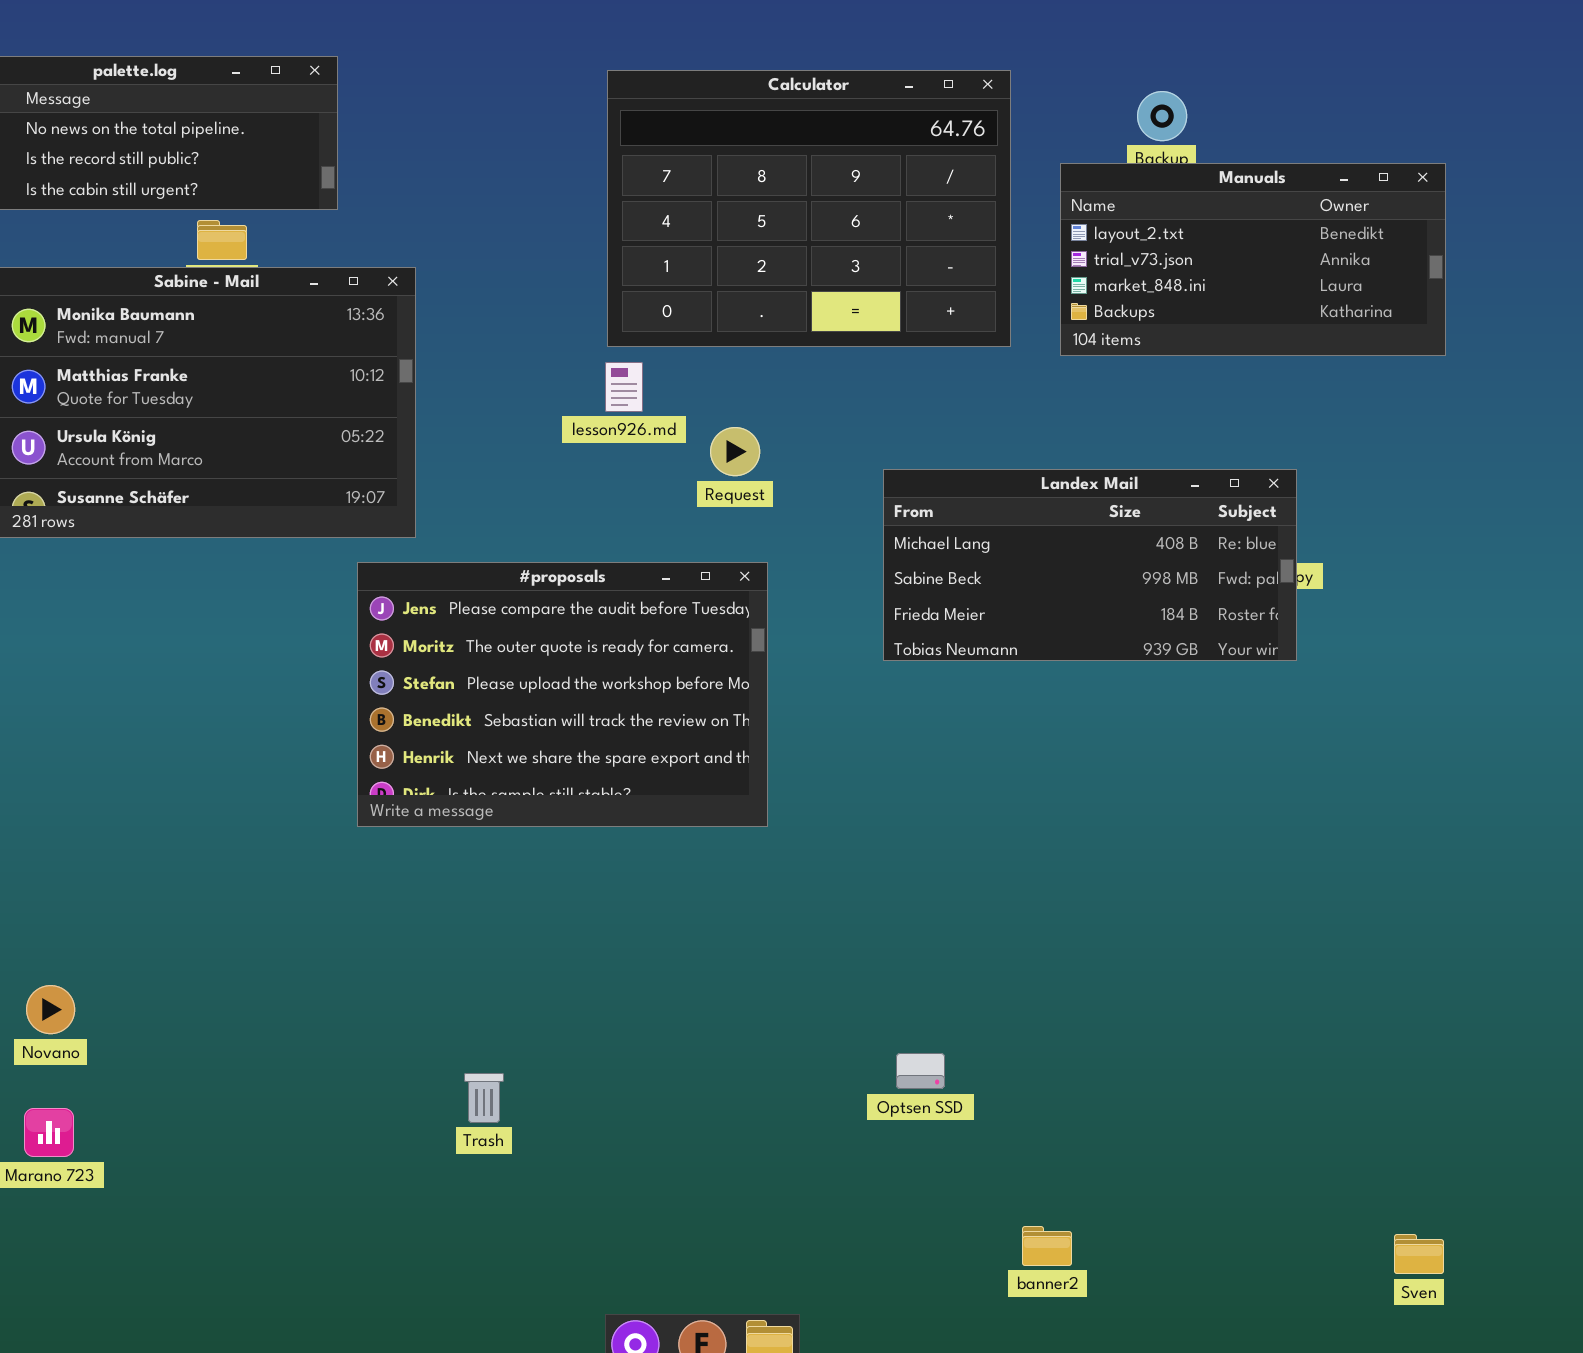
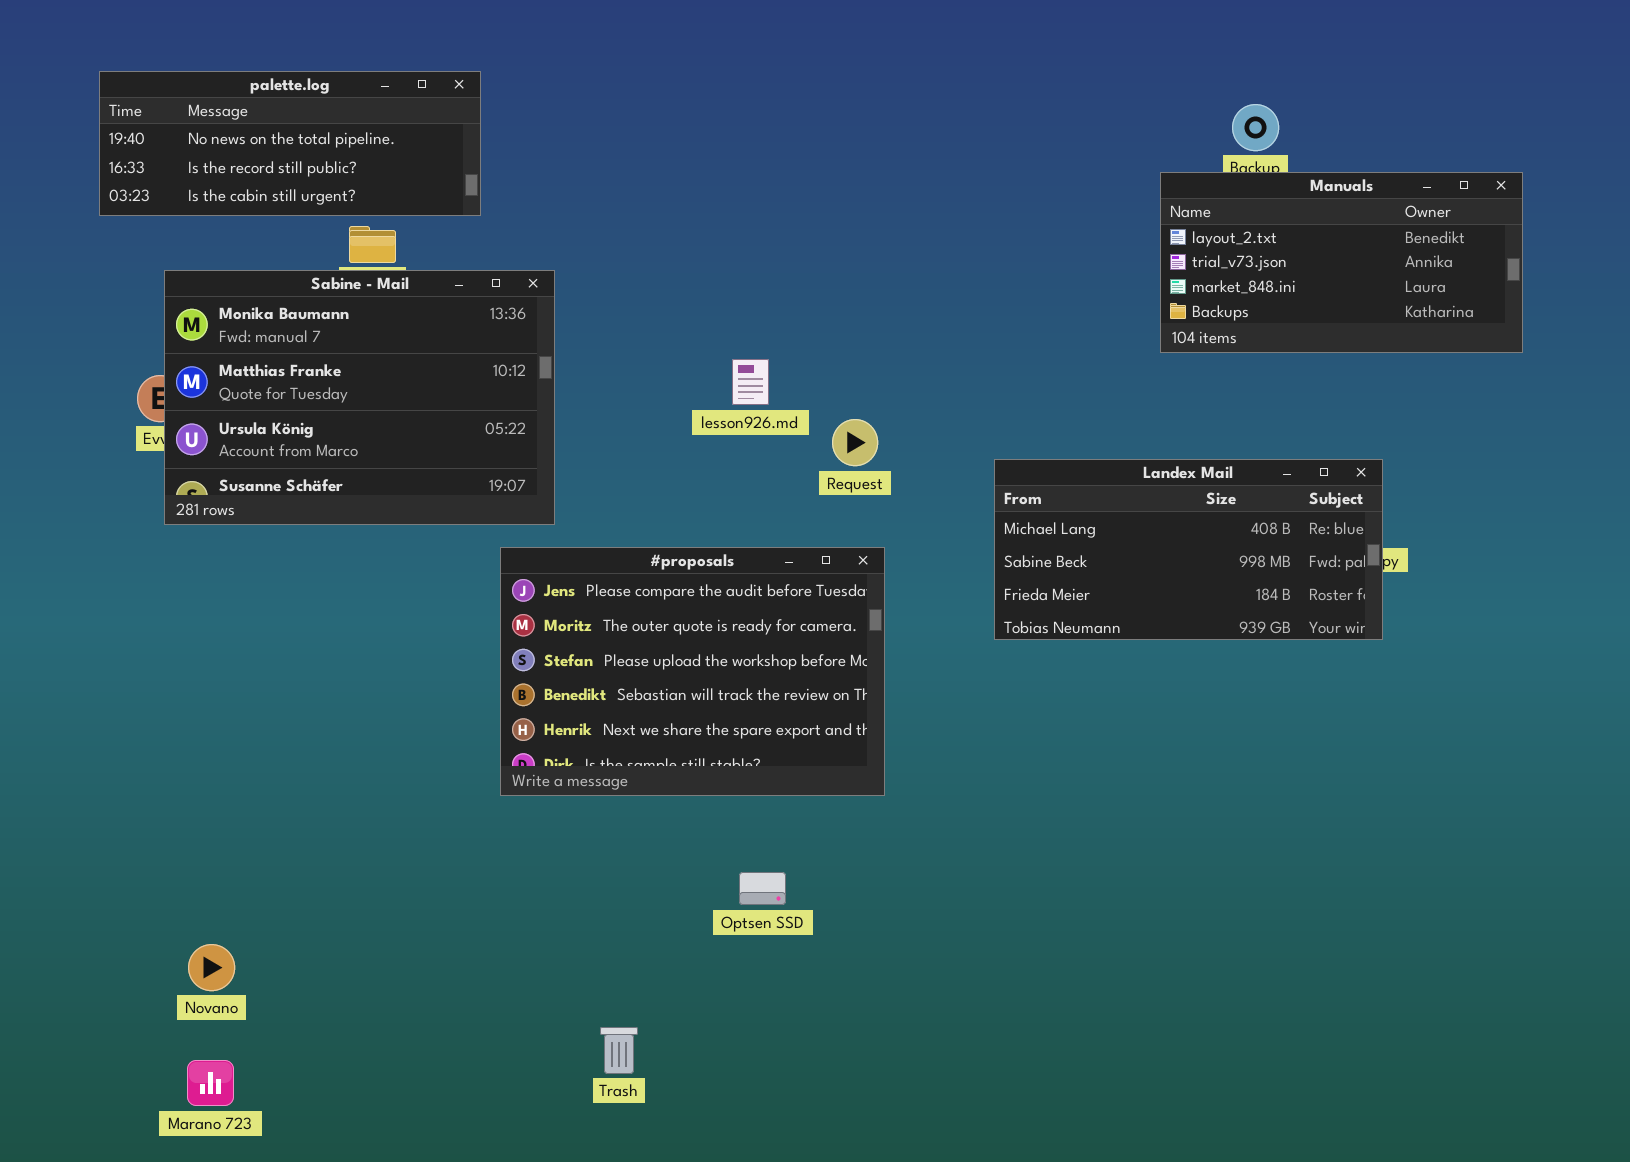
Calculator: [607,70,1011,347] -> none, closed
Optsen SSD: [896,1053,945,1089] -> [739,872,786,905], moved

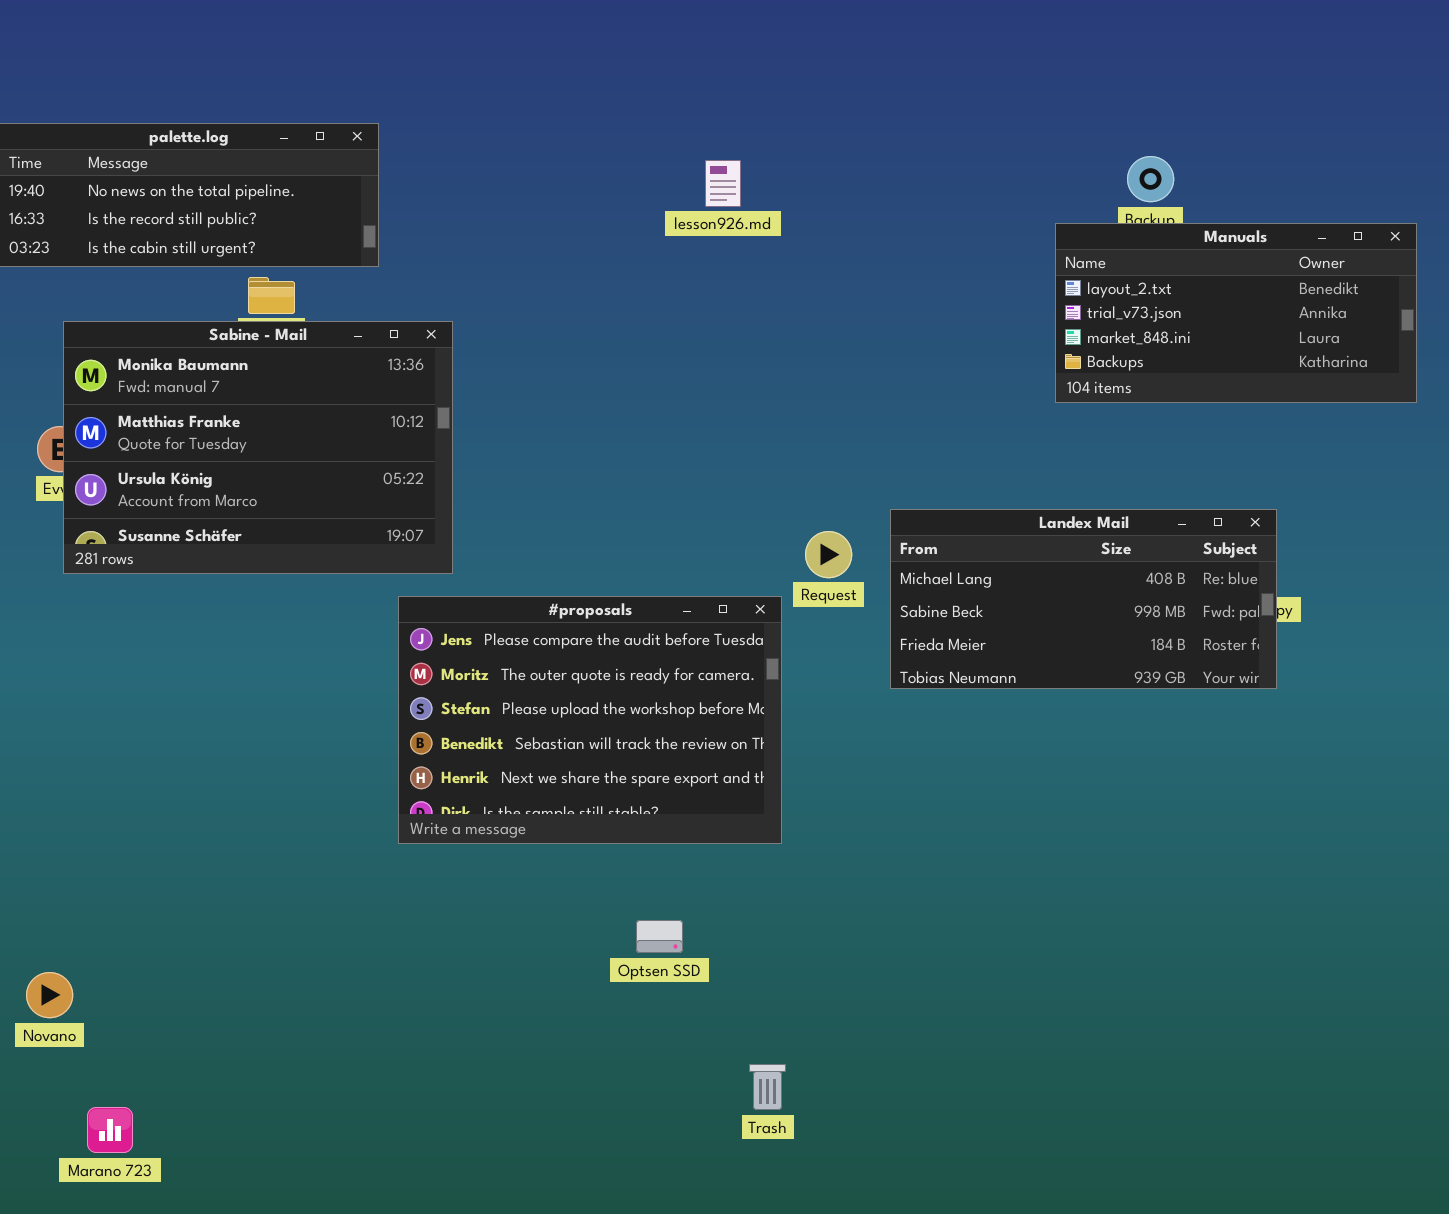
lesson926.md: [732,359,769,405] -> [705,160,741,207], moved
Request: [832,419,878,466] -> [805,531,852,578], moved
Novano: [188,944,235,991] -> [26,972,73,1018], moved
Trash: [600,1027,638,1074] -> [749,1064,786,1110], moved

